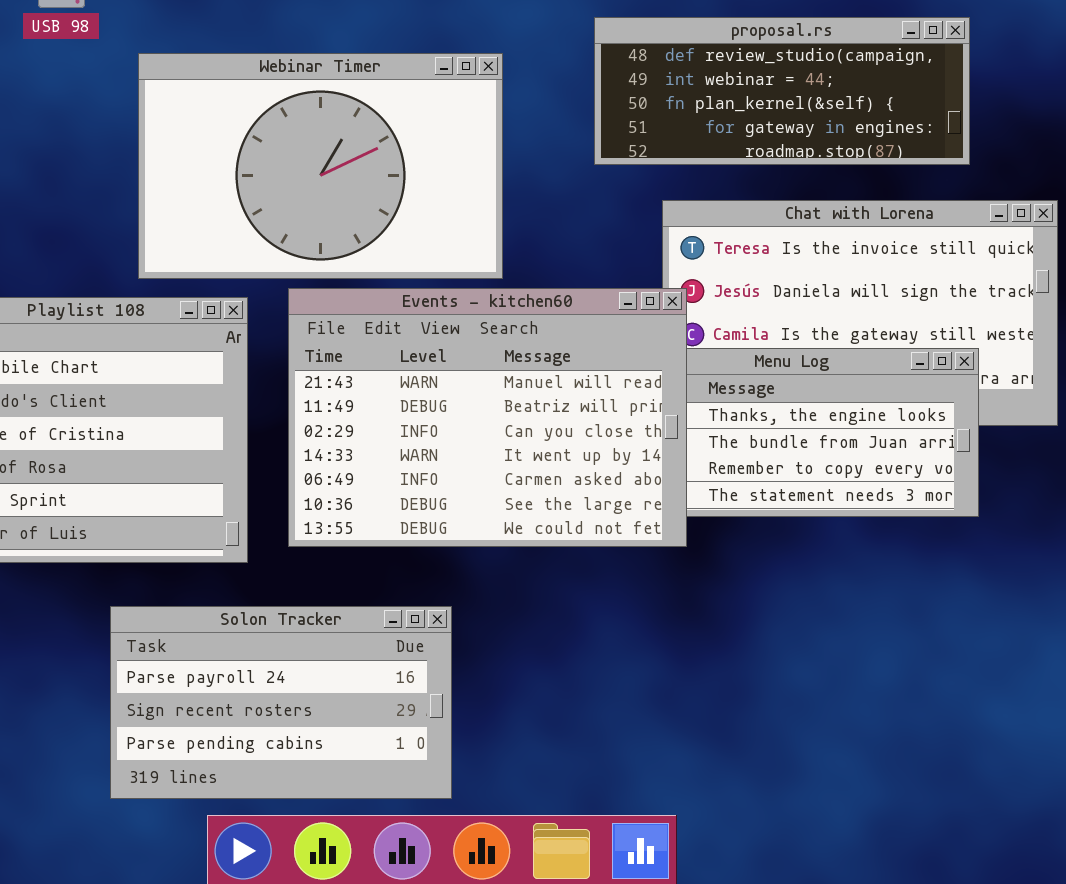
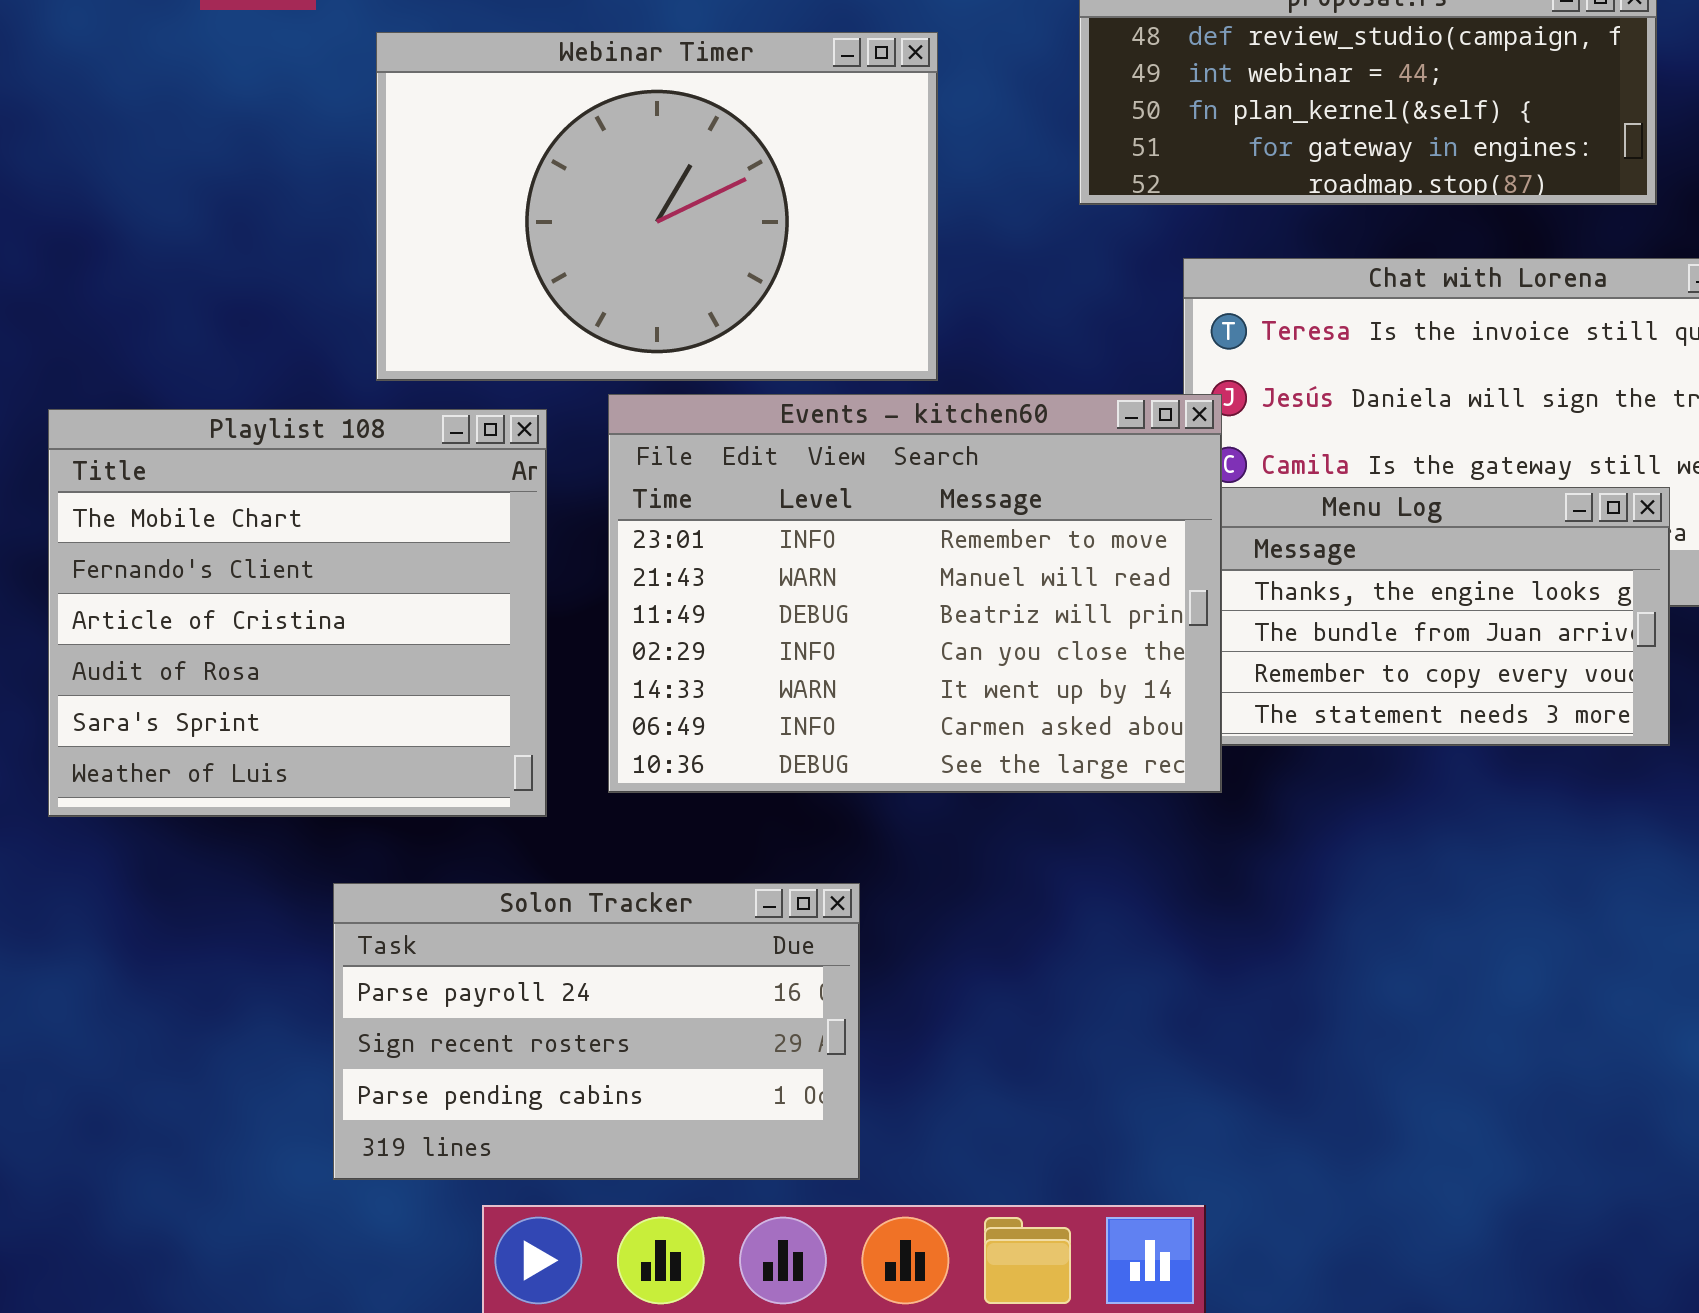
Events - kitchen60: [288,288,687,547] -> [608,394,1222,793], scrolled up 1 row

